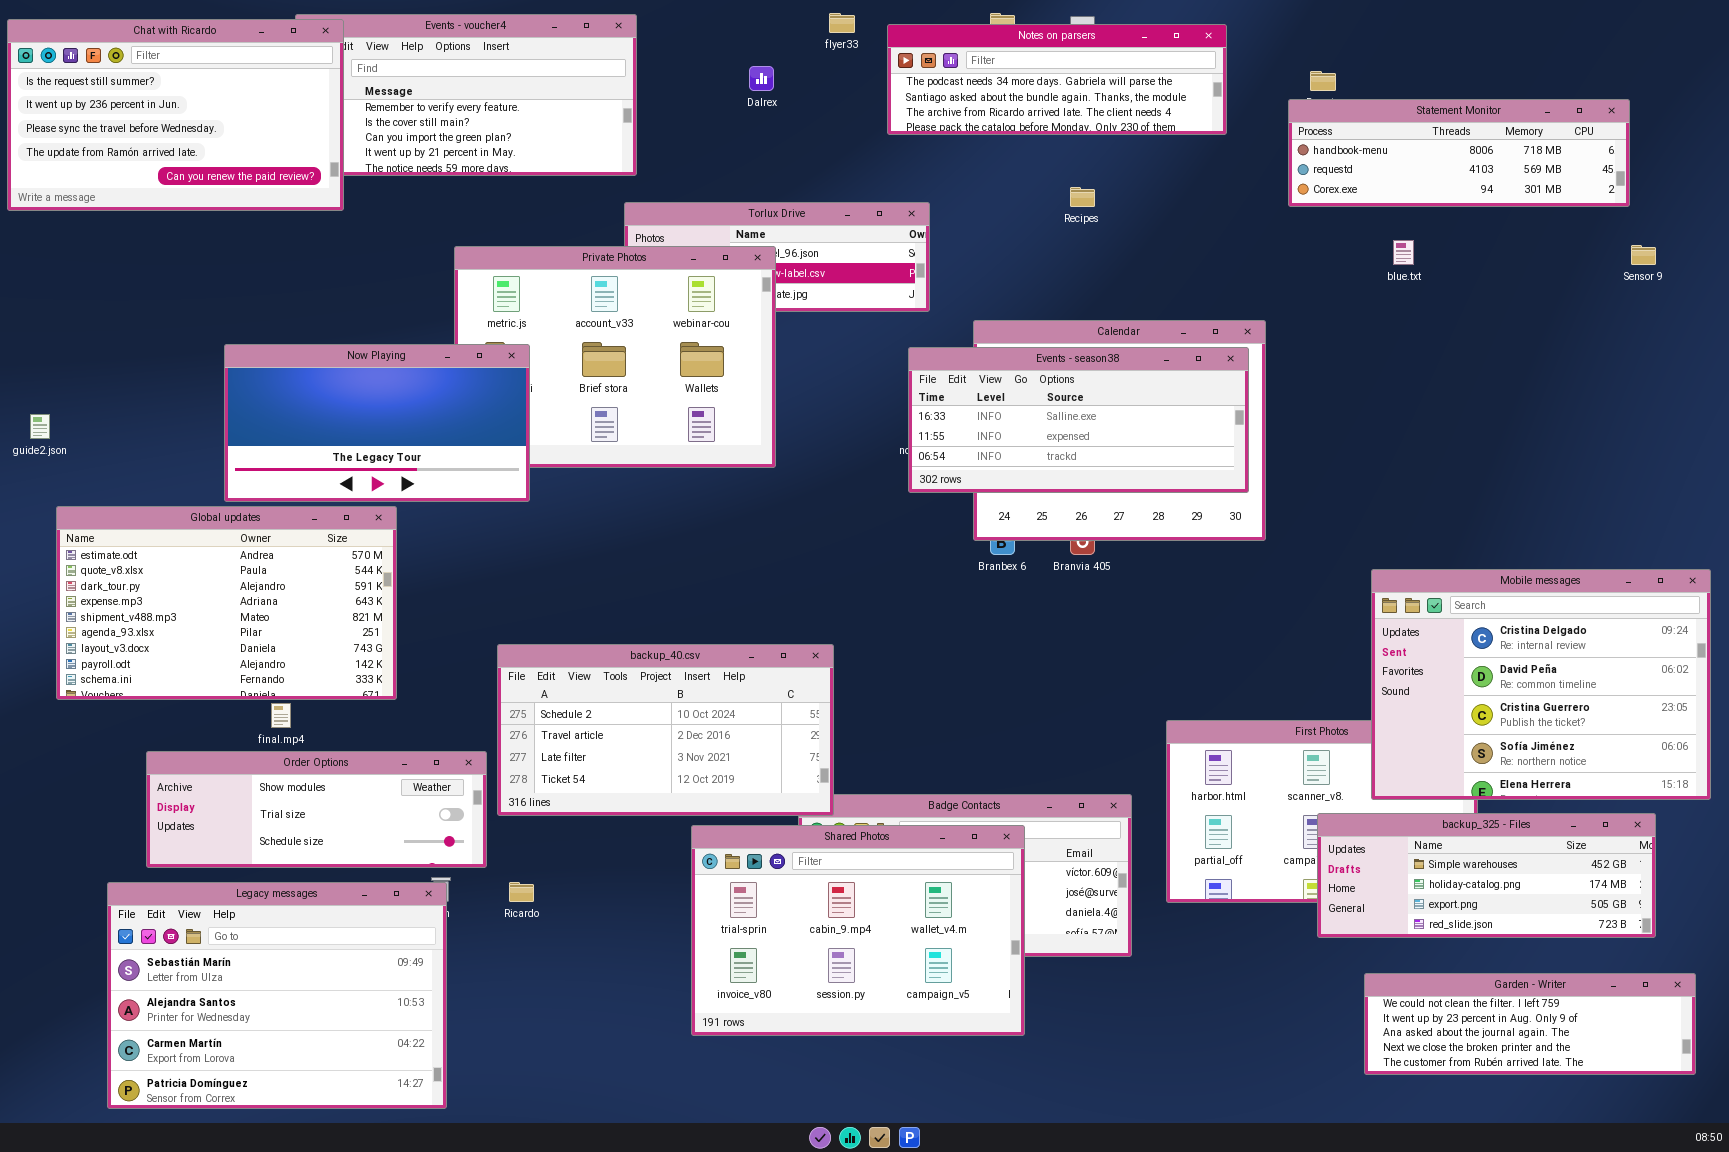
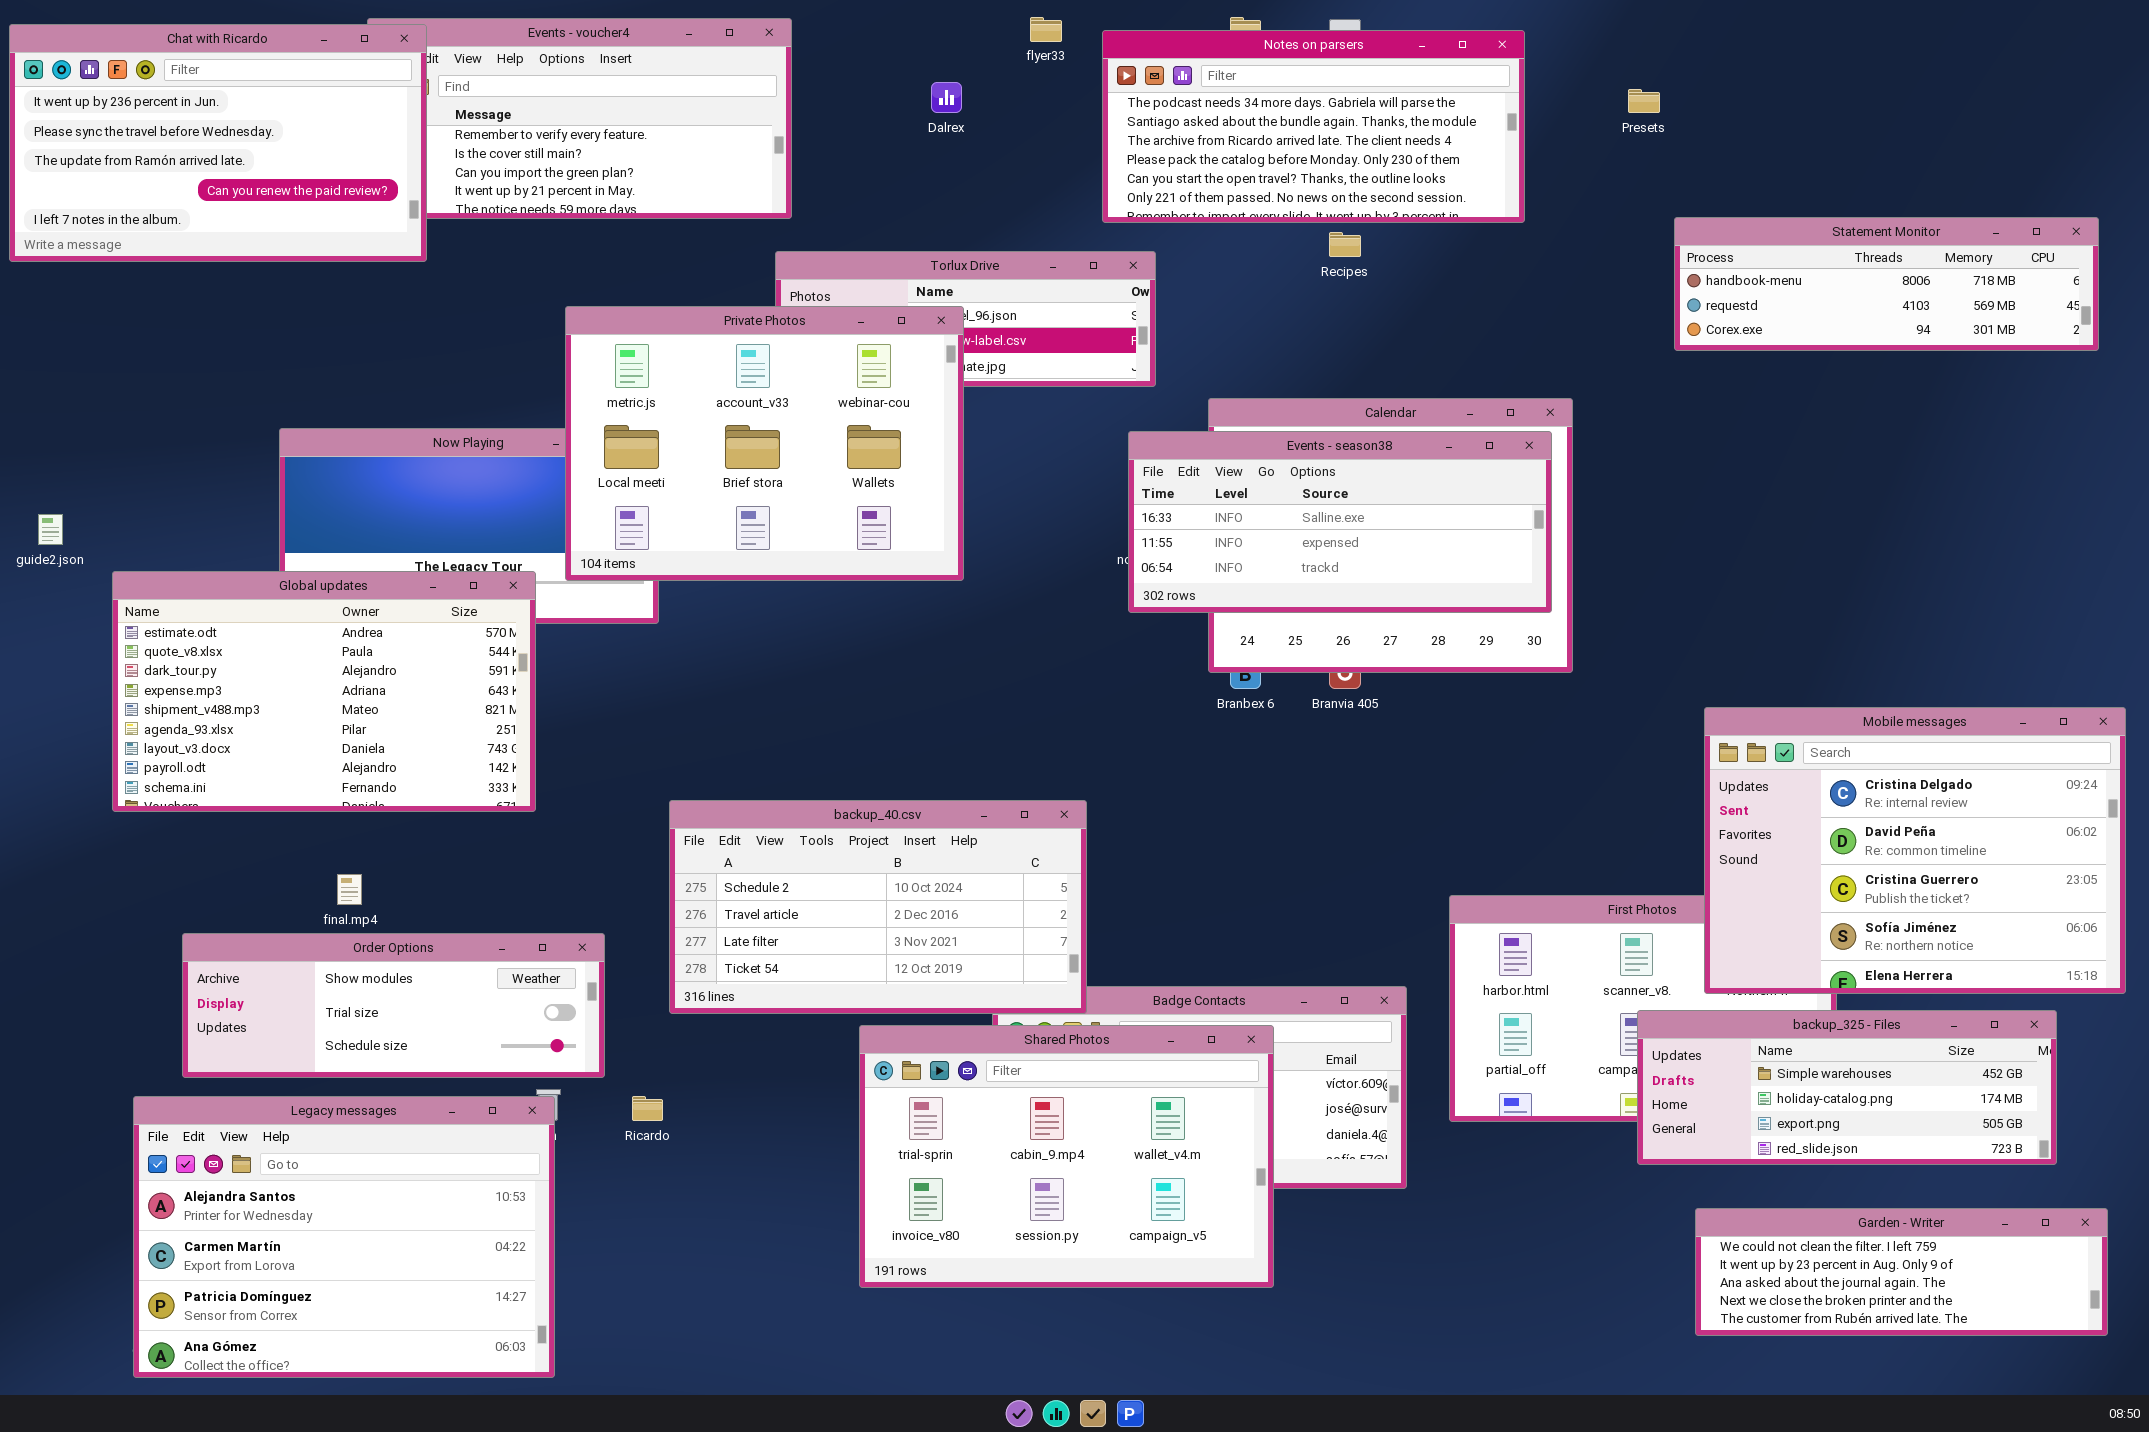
Chat with Ricardo: [7,19,344,211] -> [9,24,427,262], scrolled down 1 row
Notes on parsers: [887,24,1227,135] -> [1102,30,1525,223], resized
Statement Monitor: [1288,99,1630,207] -> [1674,217,2099,351], moved
Private Photos: [454,246,776,468] -> [565,306,964,581], raised
Global updates: [56,506,397,700] -> [112,571,536,812], moved
backup_40.csv: [497,644,834,816] -> [669,800,1087,1014], moved
Legacy messages: [107,882,447,1109] -> [133,1096,555,1378], scrolled down 1 row

